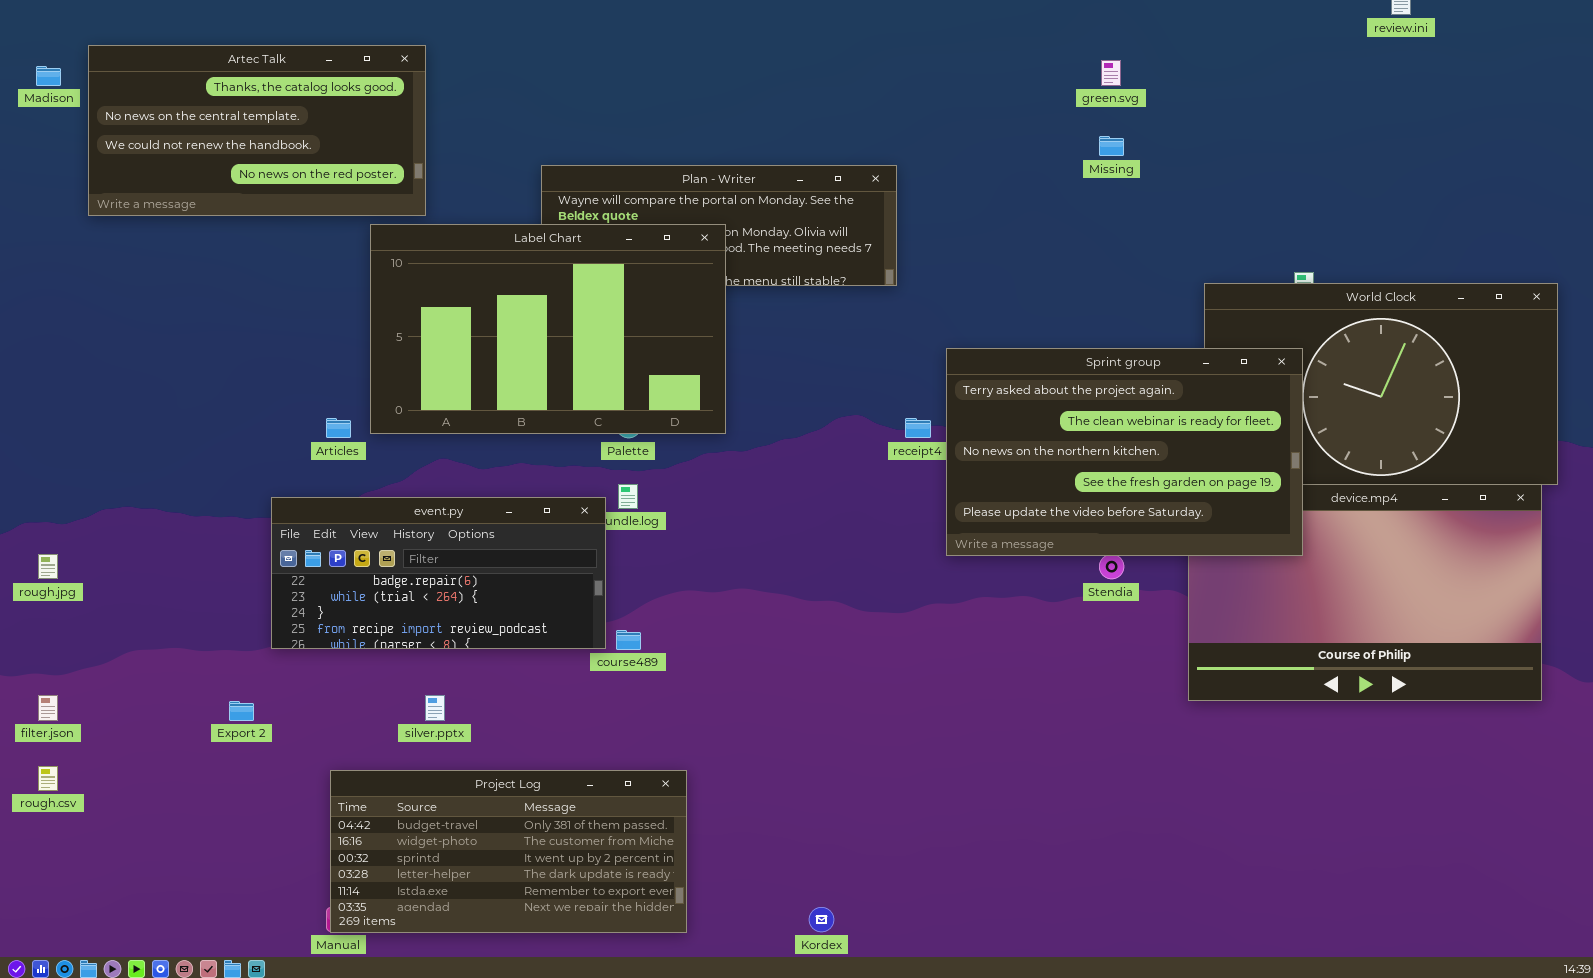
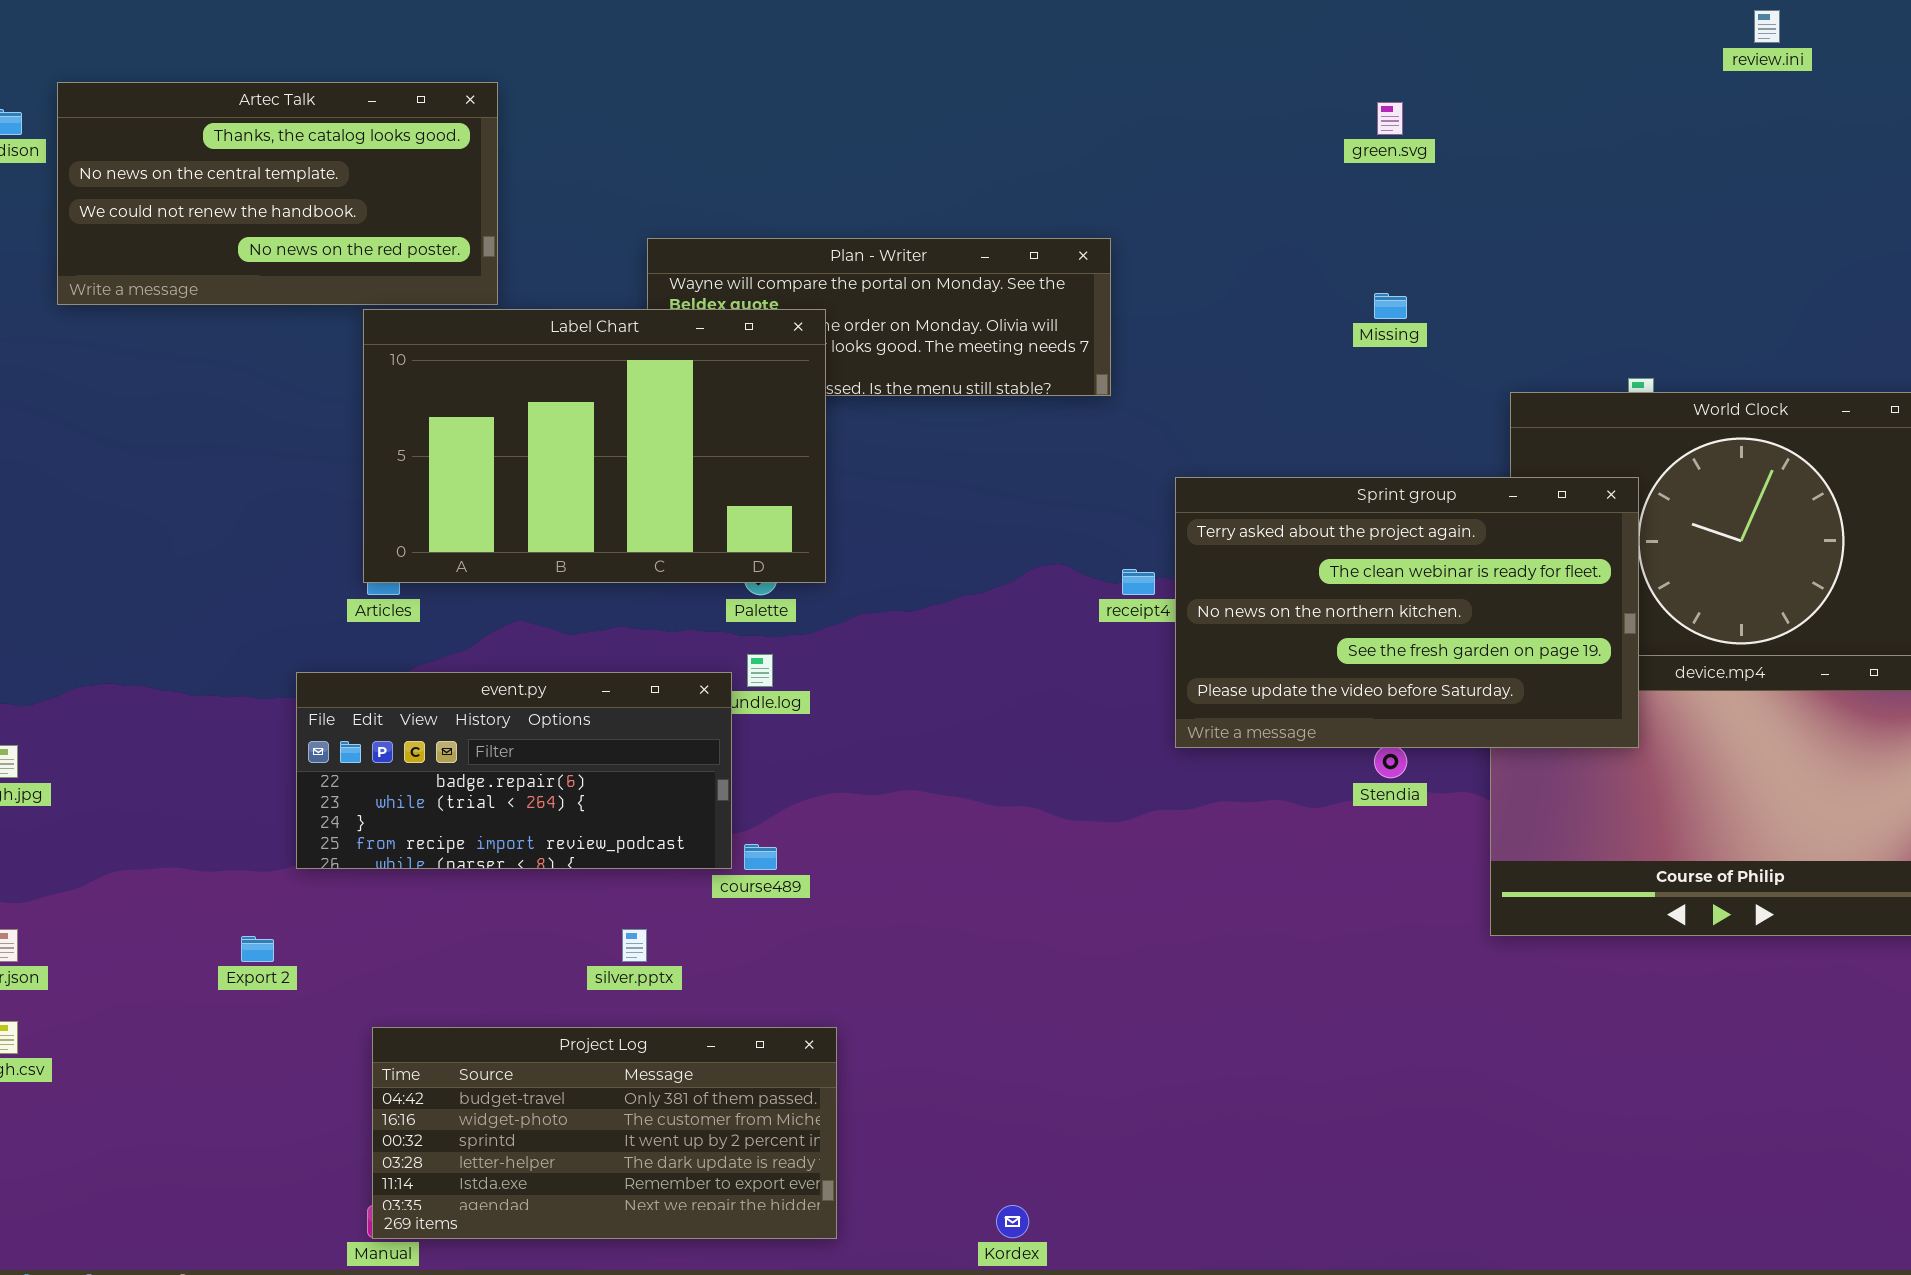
Missing: [1099,136,1124,156] -> [1374,293,1407,319], moved
Label Chart: [370,224,726,434] -> [363,309,826,583], moved
silver.pptx: [425,695,445,721] -> [622,929,647,962], moved

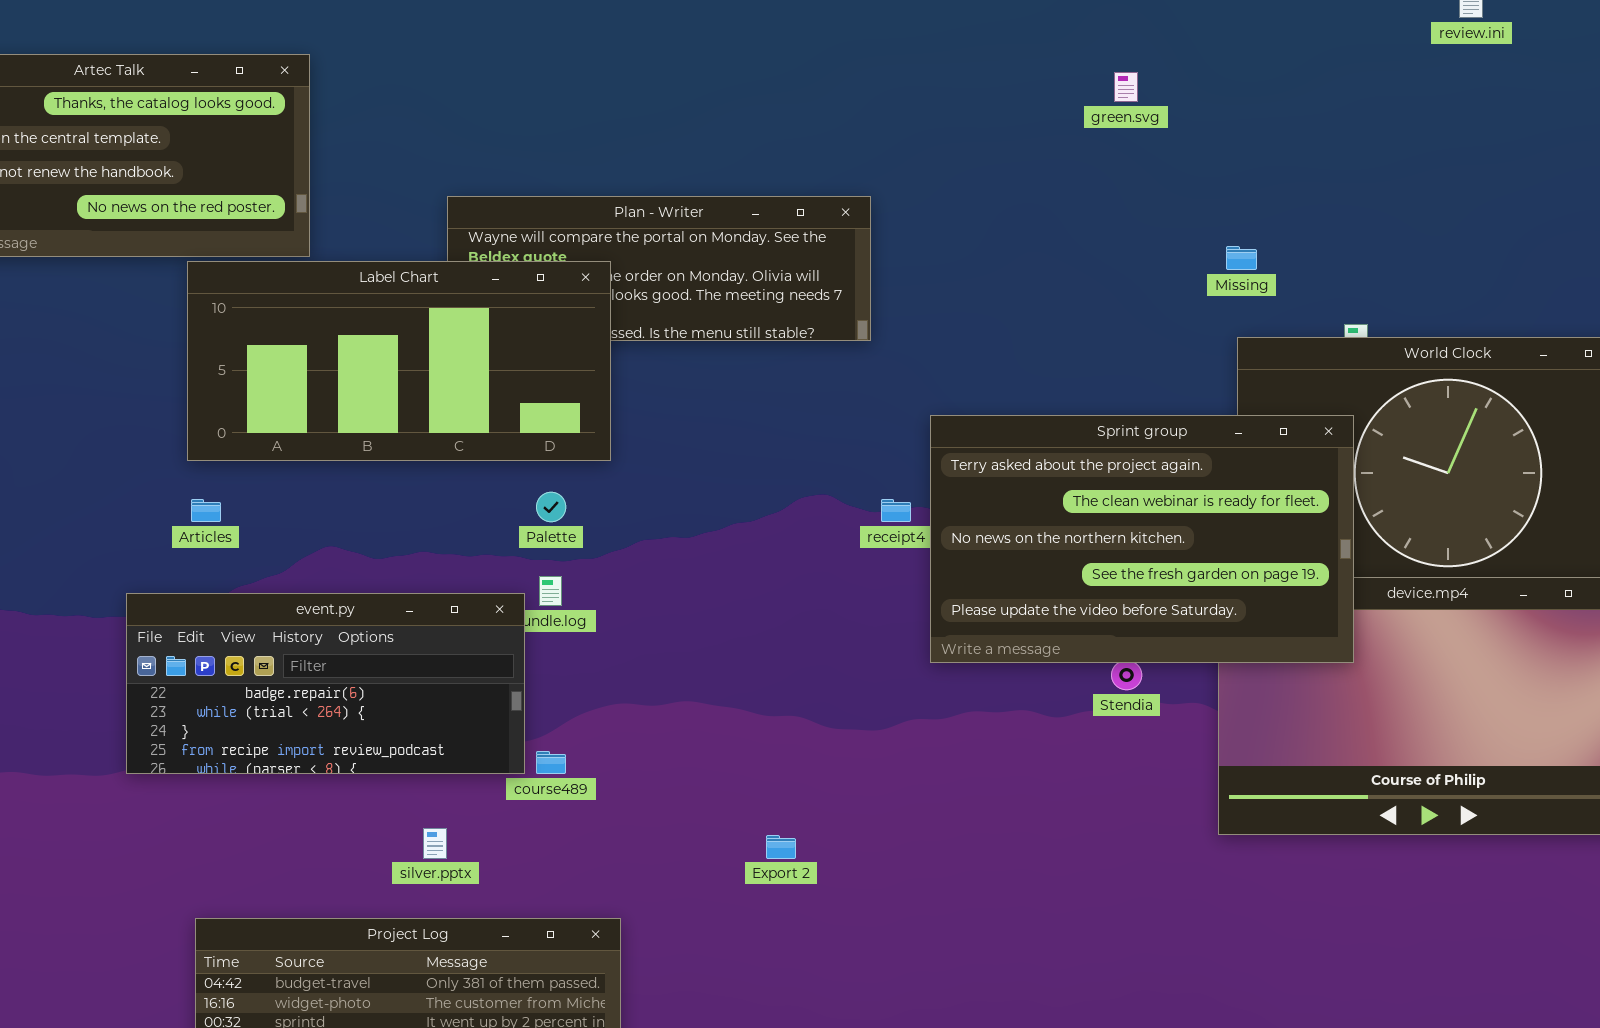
Missing: [1374,293,1407,319] -> [1226,246,1257,270], moved
Label Chart: [363,309,826,583] -> [187,261,611,461], resized
Export 2: [241,936,274,962] -> [766,835,796,859], moved

